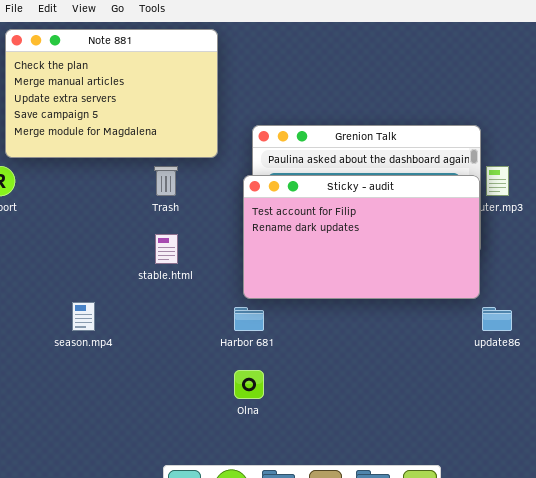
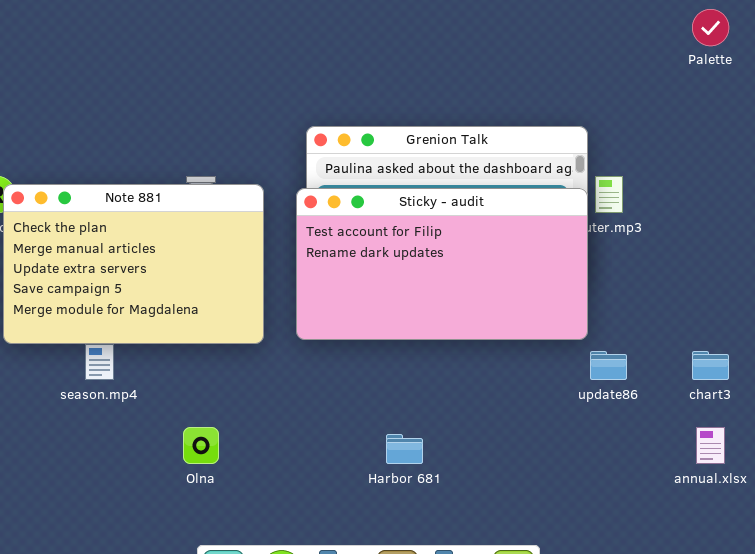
Note 881: [5,29,218,158] -> [3,184,264,344], moved
Harbor 681: [234,307,264,331] -> [386,434,423,464], moved
Olna: [234,370,264,399] -> [183,427,219,464], moved

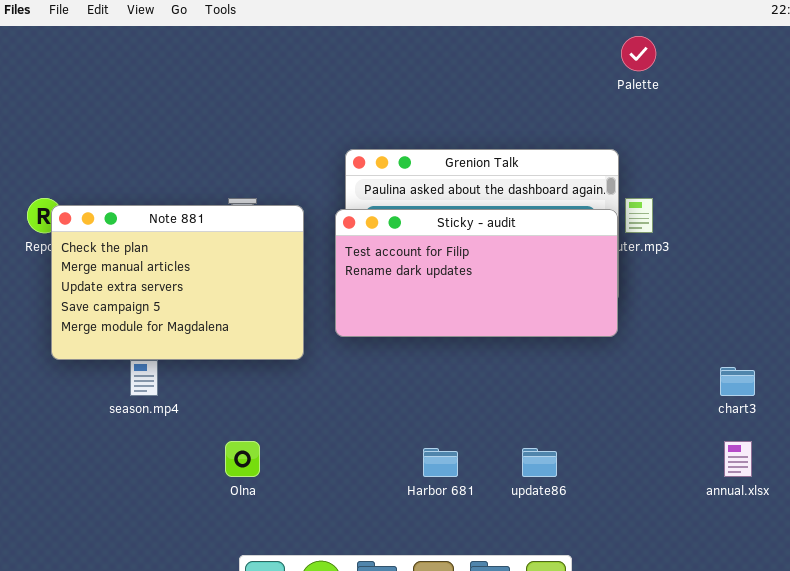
Palette: [692,9,729,46] -> [621,36,656,71], moved
Sticky - audit: [296,188,588,340] -> [335,209,618,337], resized
update86: [590,351,627,380] -> [522,448,557,477], moved

